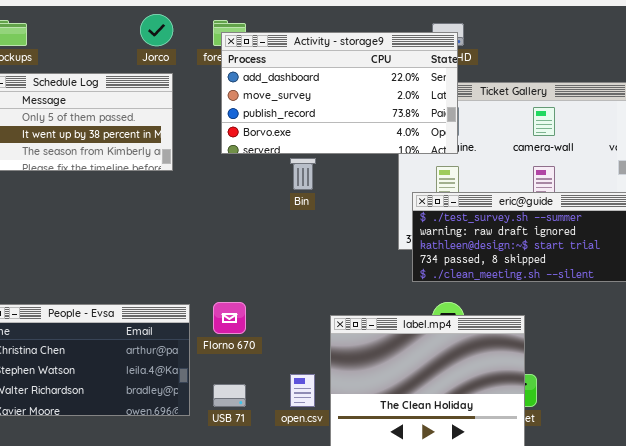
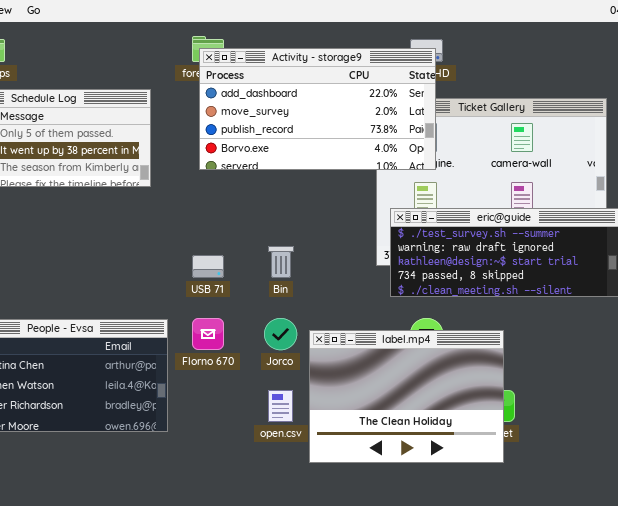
Jorco: [140,14,173,46] -> [264,318,297,350], moved
Bin: [290,158,316,190] -> [268,246,294,278], moved
USB 71: [213,384,246,407] -> [192,255,224,278], moved

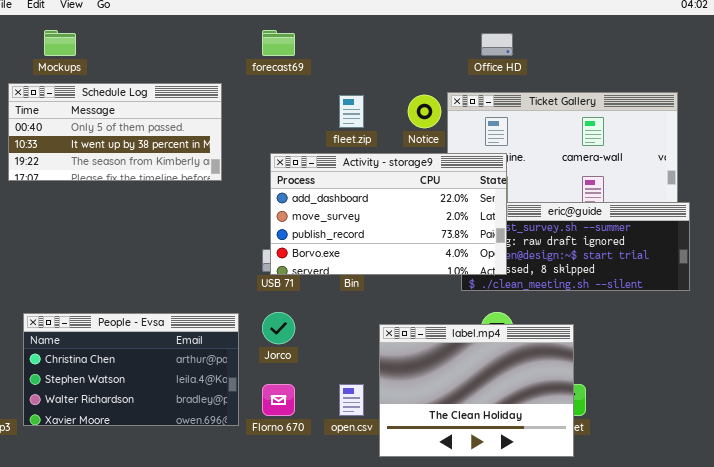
Activity - storage9: [199,48,436,170] -> [270,153,507,275], moved
Florno 670: [192,318,224,350] -> [262,384,295,416], moved
Jorco: [264,318,297,350] -> [262,312,295,344], moved

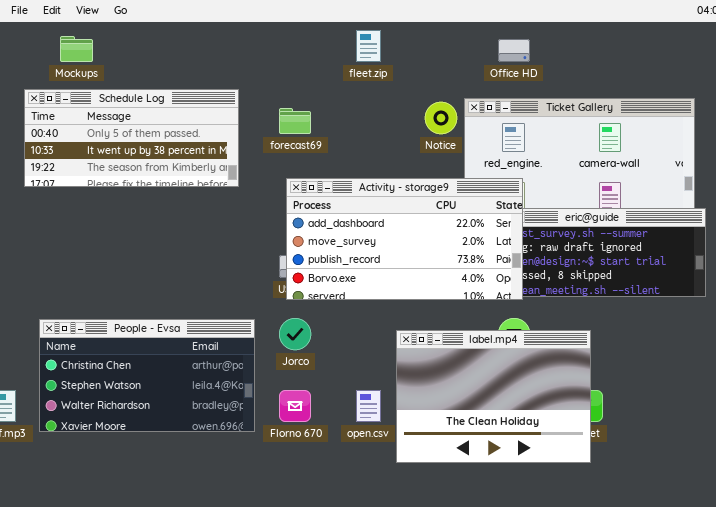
forecast69: [262,30,295,56] -> [279,108,311,134], moved
fleet.zip: [339,95,364,128] -> [356,30,381,62], moved
Activity - storage9: [270,153,507,275] -> [286,178,523,300], moved

